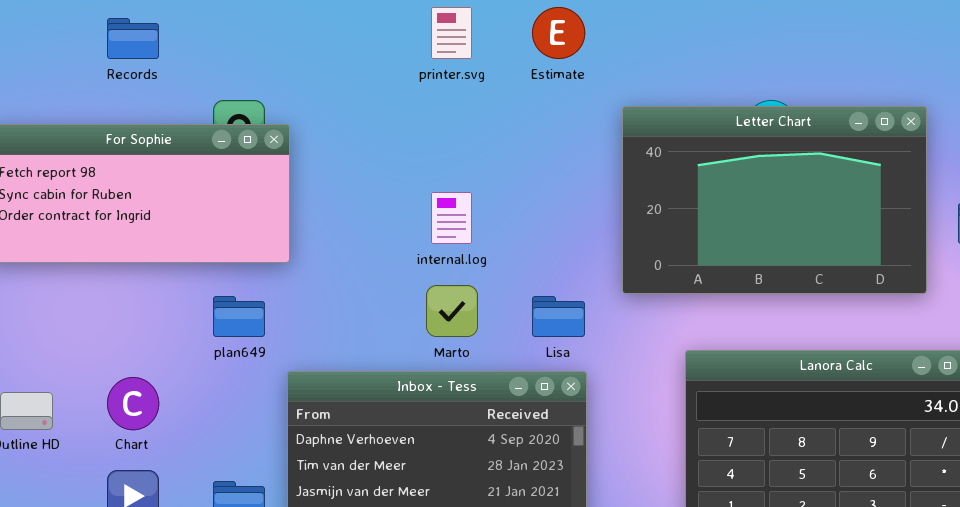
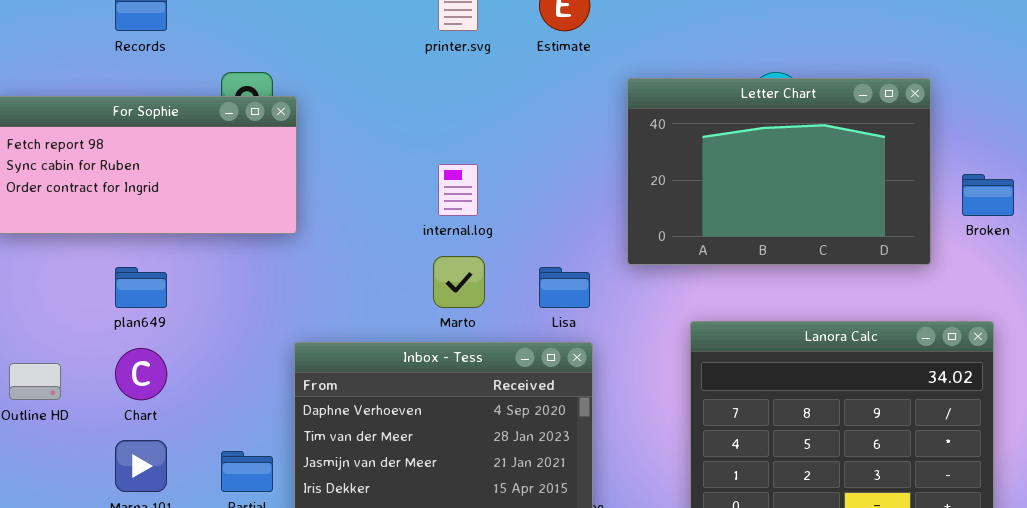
plan649: [213,296,265,337] -> [115,267,167,308], moved

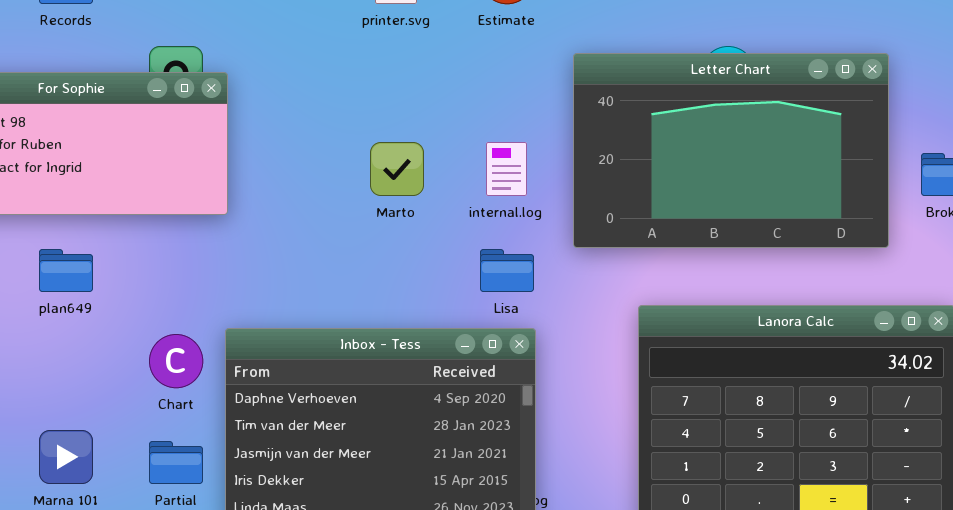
internal.log: [438,164,478,216] -> [486,142,527,196], moved
Marto: [433,256,485,308] -> [370,142,424,196], moved
Chart: [115,348,167,400] -> [149,334,203,388], moved

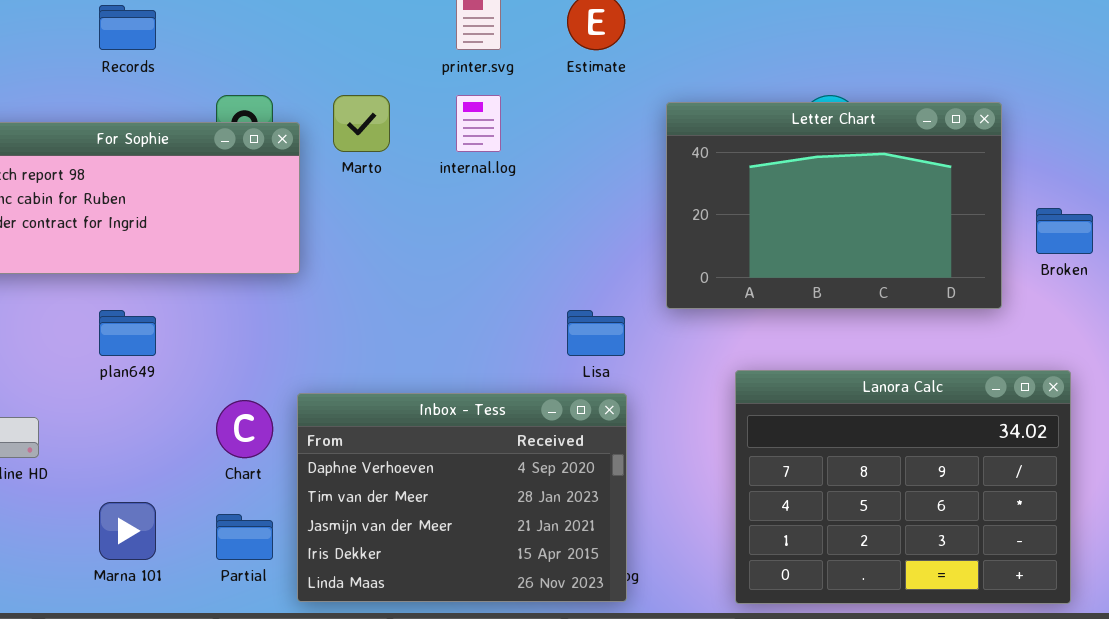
Marto: [370,142,424,196] -> [333,95,390,152], moved
internal.log: [486,142,527,196] -> [456,95,501,152], moved

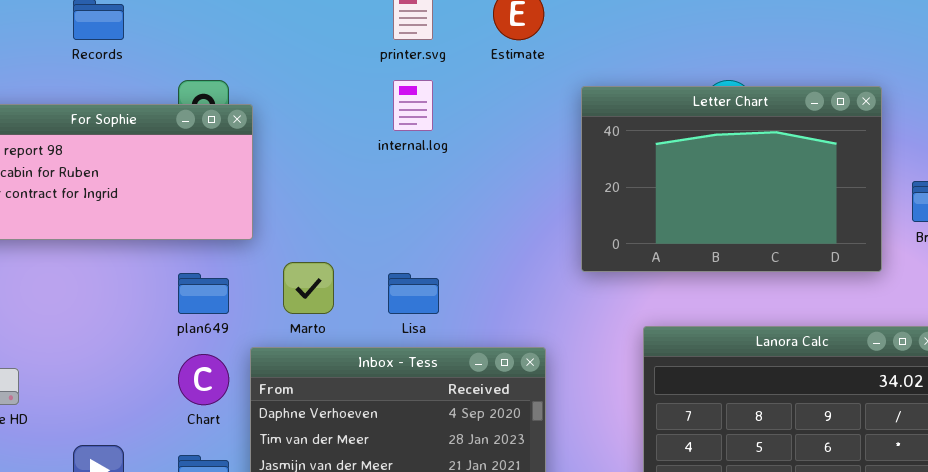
Marto: [333,95,390,152] -> [283,262,334,314], moved
plan649: [99,310,156,356] -> [178,273,229,314], moved
Lisa: [567,310,625,356] -> [388,273,439,314], moved

